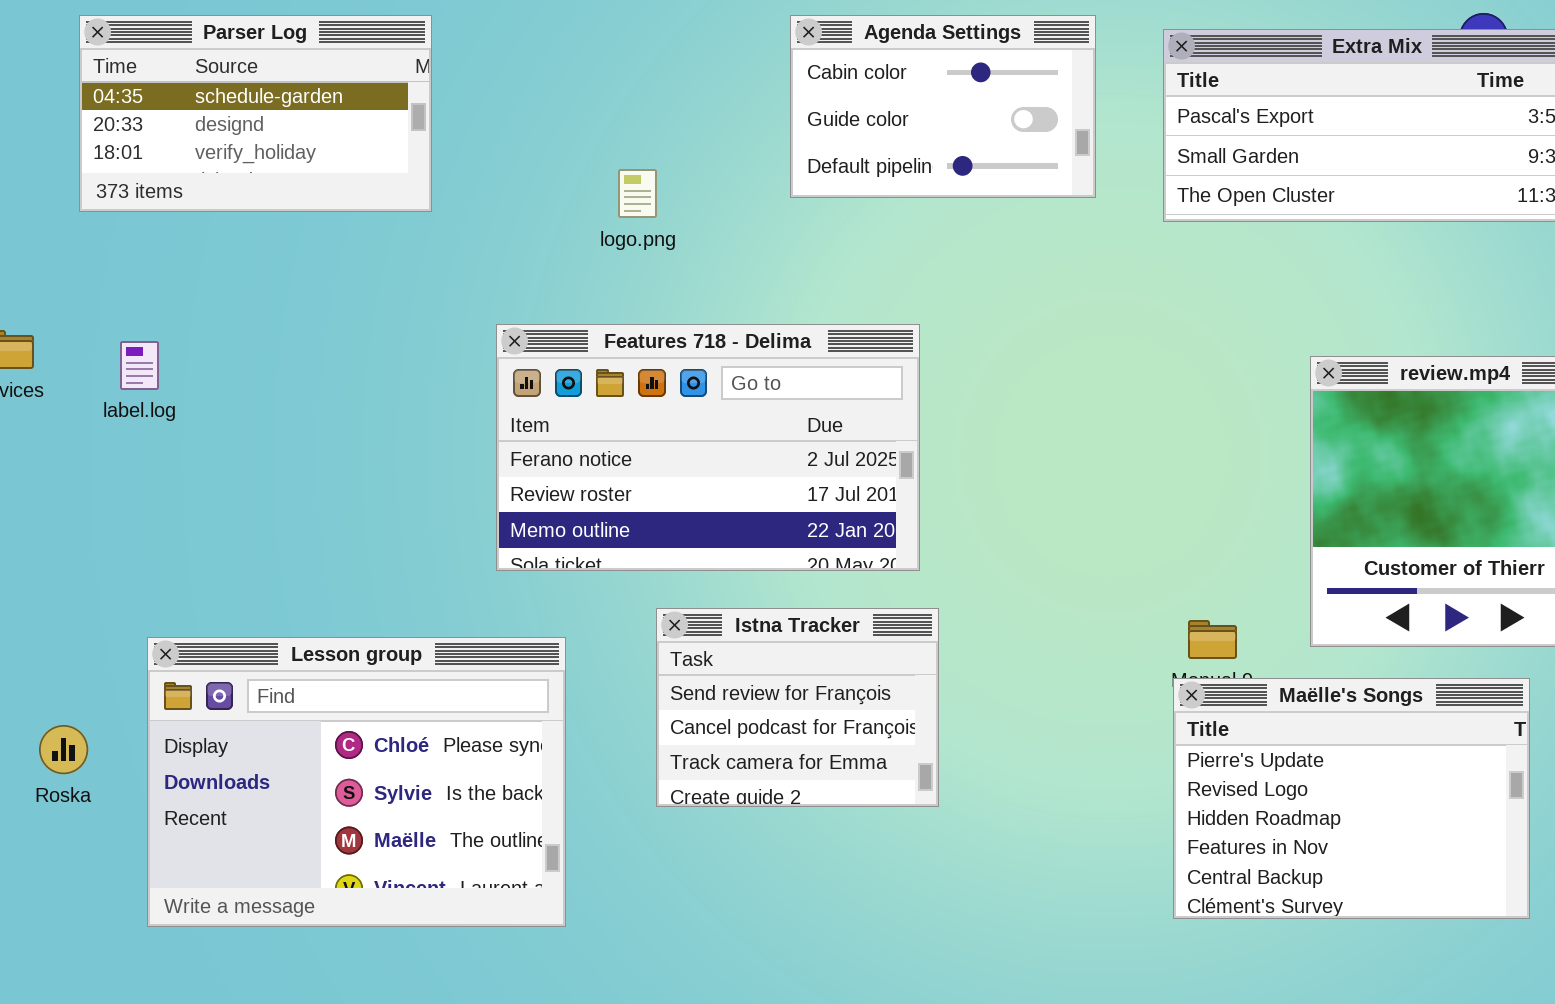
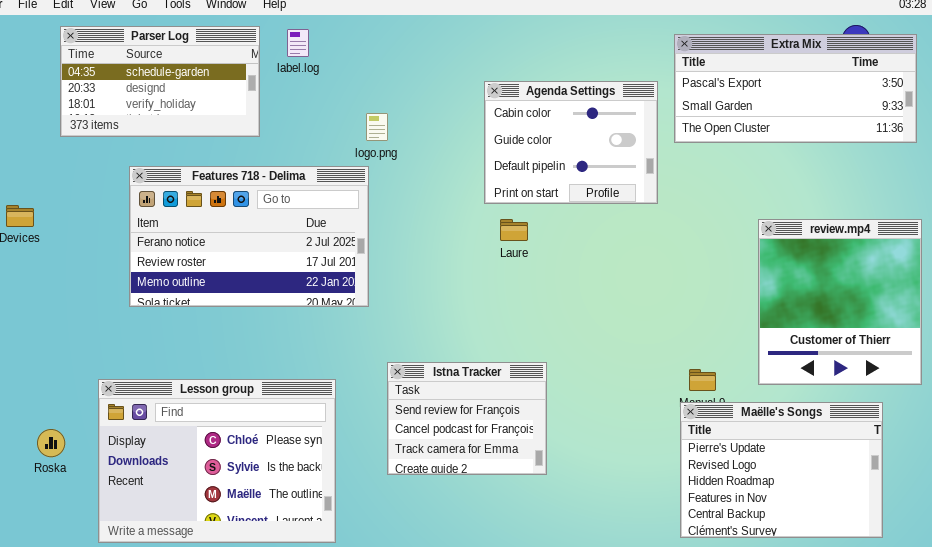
Agenda Settings: [790,15,1096,198] -> [484,81,658,204], moved, resized
Features 718 - Delima: [496,324,920,571] -> [129,166,369,307], moved
label.log: [120,341,159,390] -> [287,29,309,57], moved

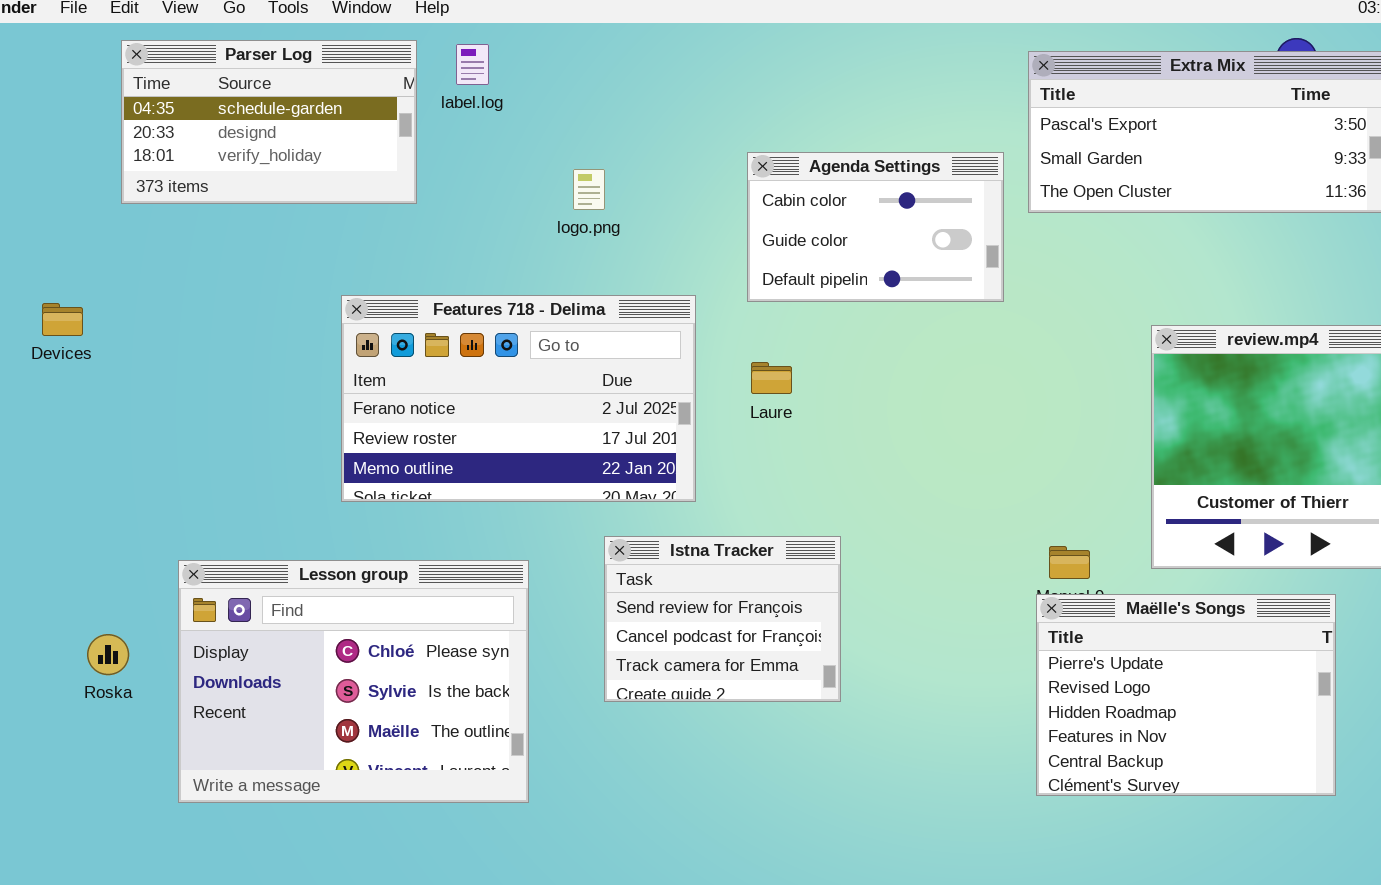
Agenda Settings: [484,81,658,204] -> [747,152,1004,302], resized
Features 718 - Delima: [129,166,369,307] -> [341,295,696,502], moved
Laure: [500,219,528,241] -> [751,362,792,394], moved

